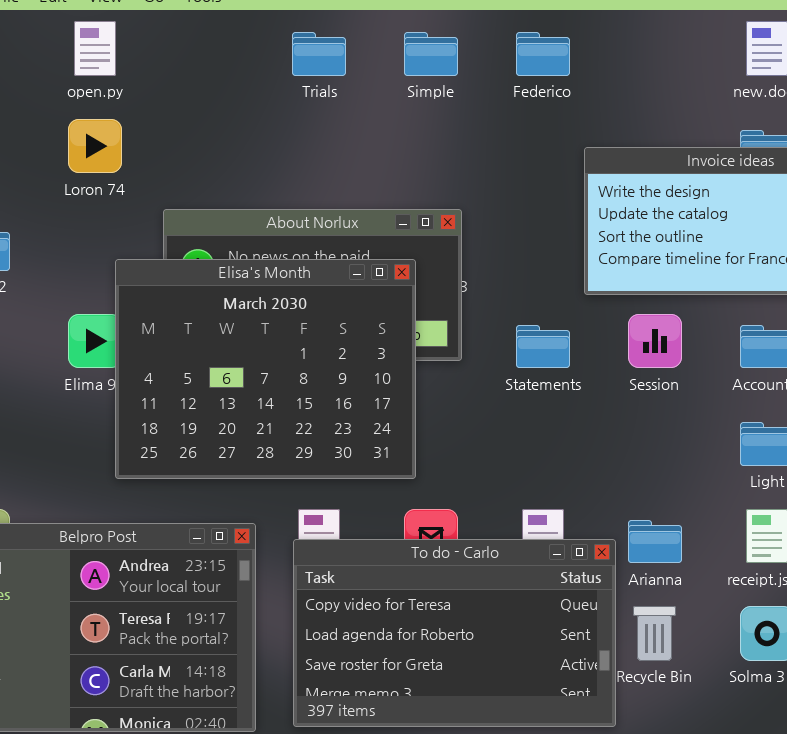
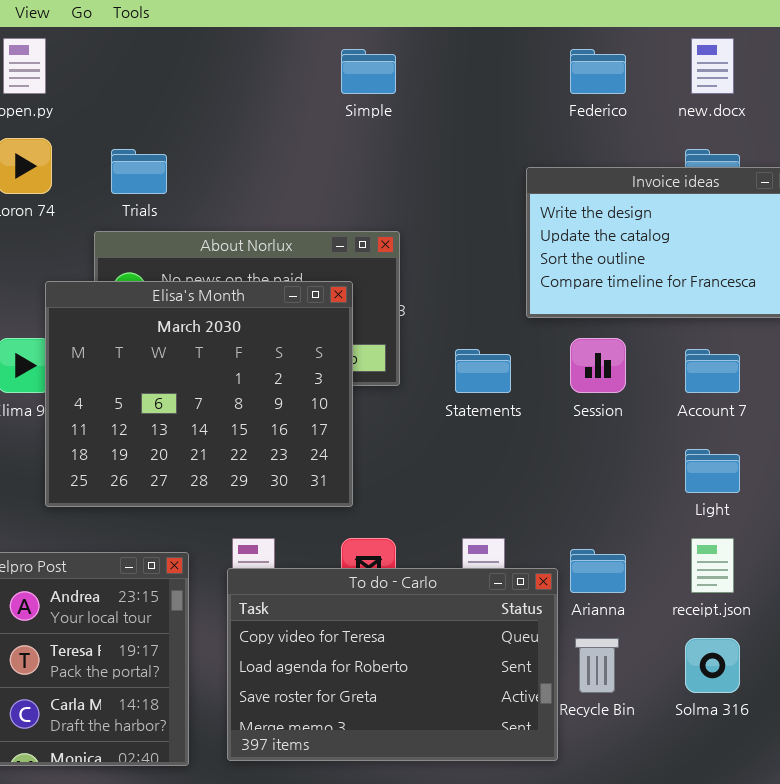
Trials: [292,32,346,76] -> [111,149,167,194], moved
Federico: [516,32,570,76] -> [570,49,626,94], moved

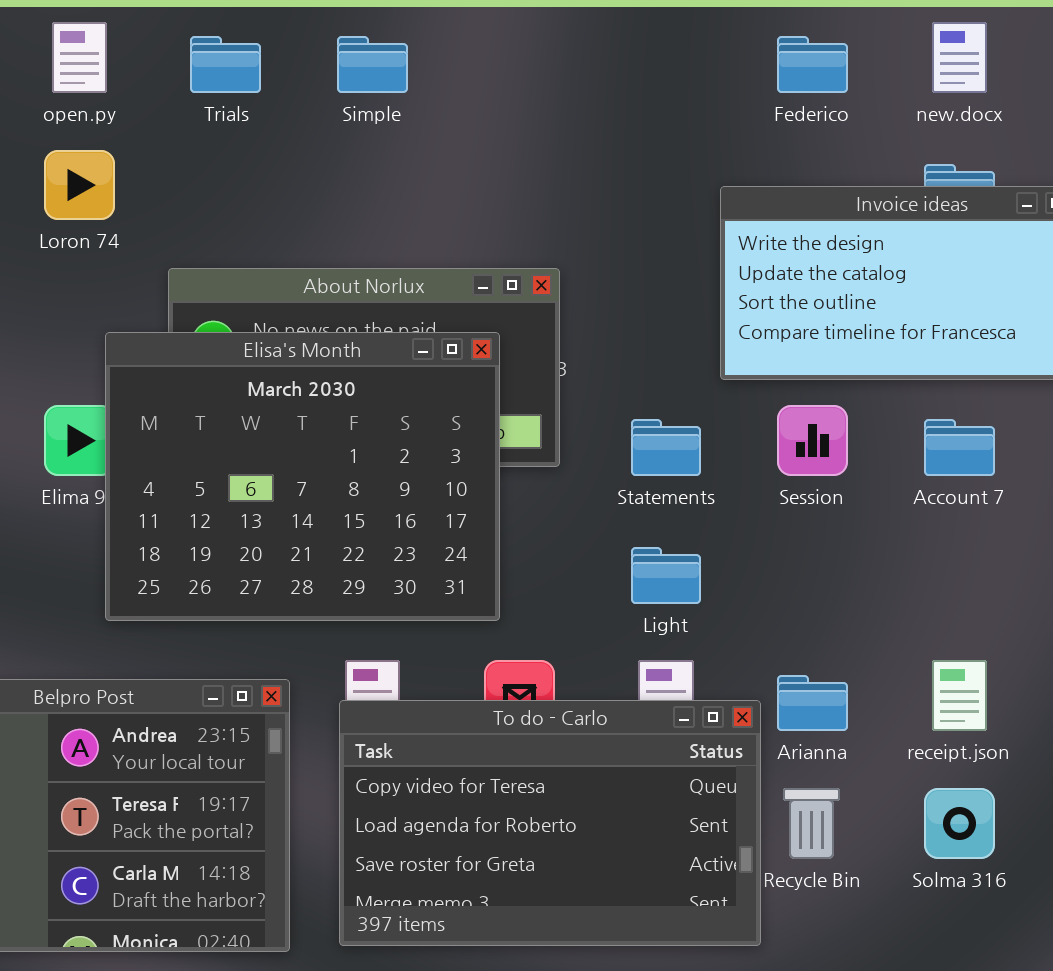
Simple: [341,49,396,94] -> [337,36,408,93], moved
Trials: [111,149,167,194] -> [190,36,261,93], moved
Light: [685,449,740,493] -> [631,547,701,604], moved

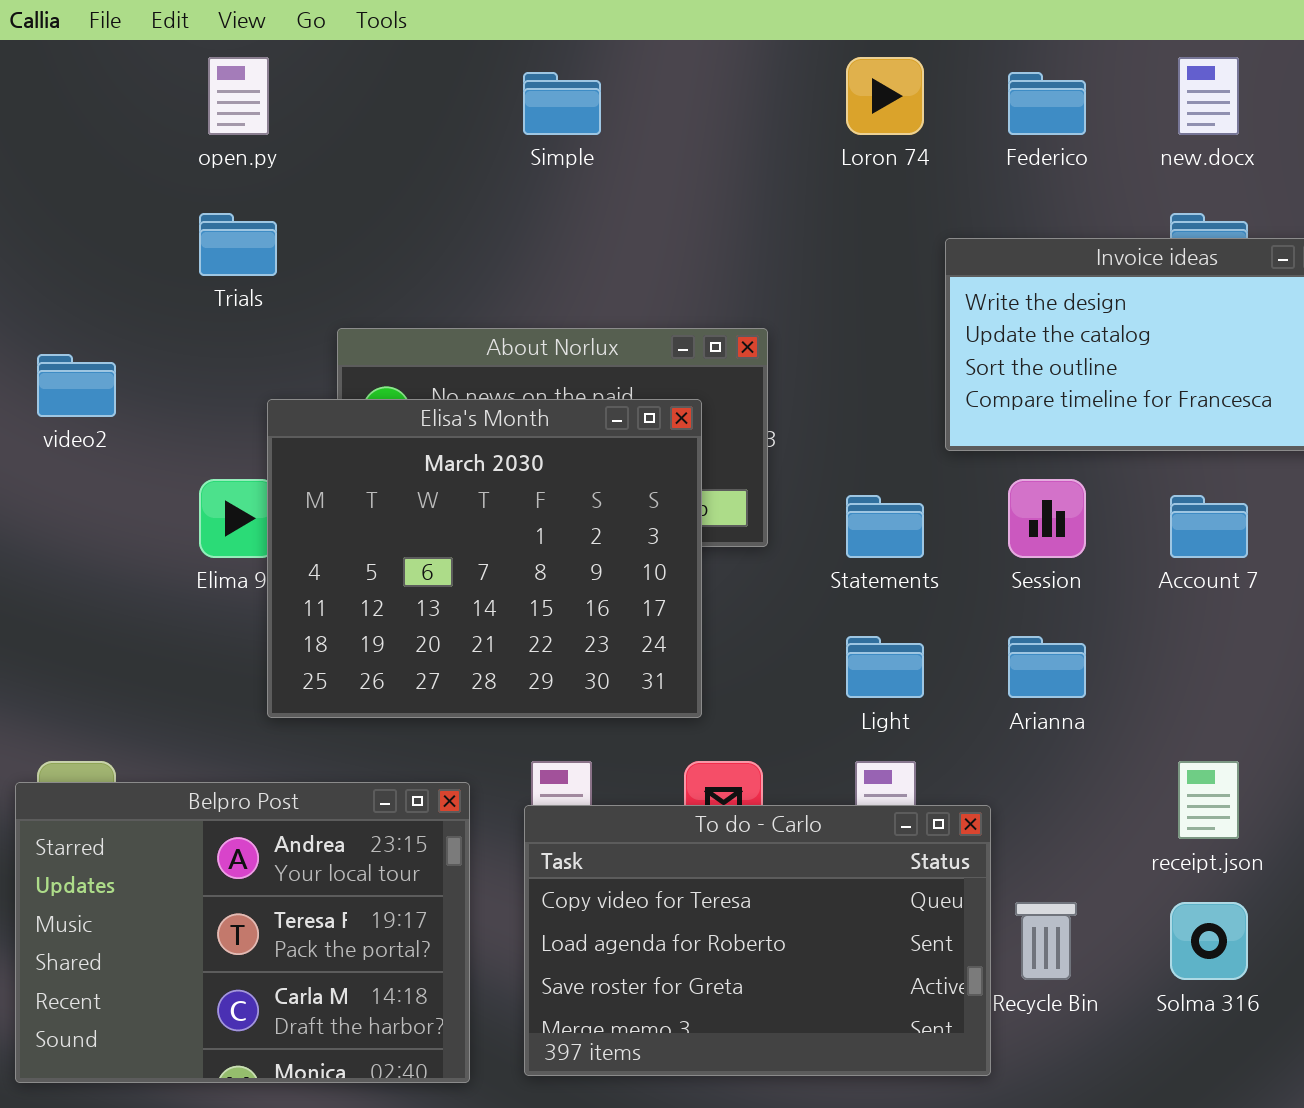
Trials: [190,36,261,93] -> [199,213,277,276], moved
Loron 74: [44,150,115,220] -> [846,57,924,135], moved
Arianna: [777,675,848,731] -> [1008,636,1086,698], moved

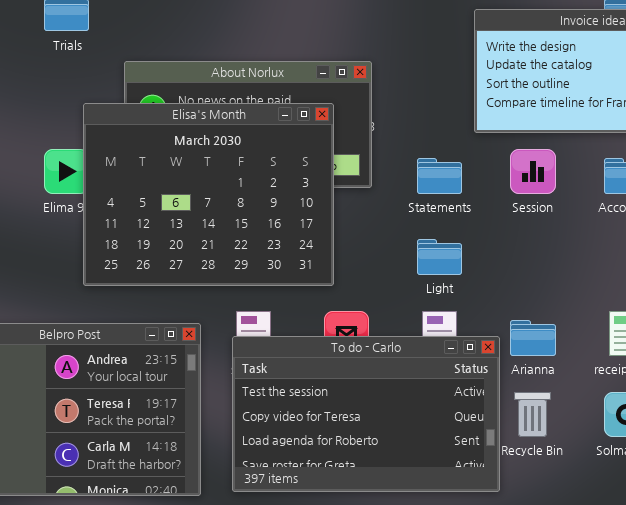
Arianna: [1008,636,1086,698] -> [510,320,556,356], moved
To do - Carlo: [524,805,991,1076] -> [232,336,500,492], scrolled up 1 row

